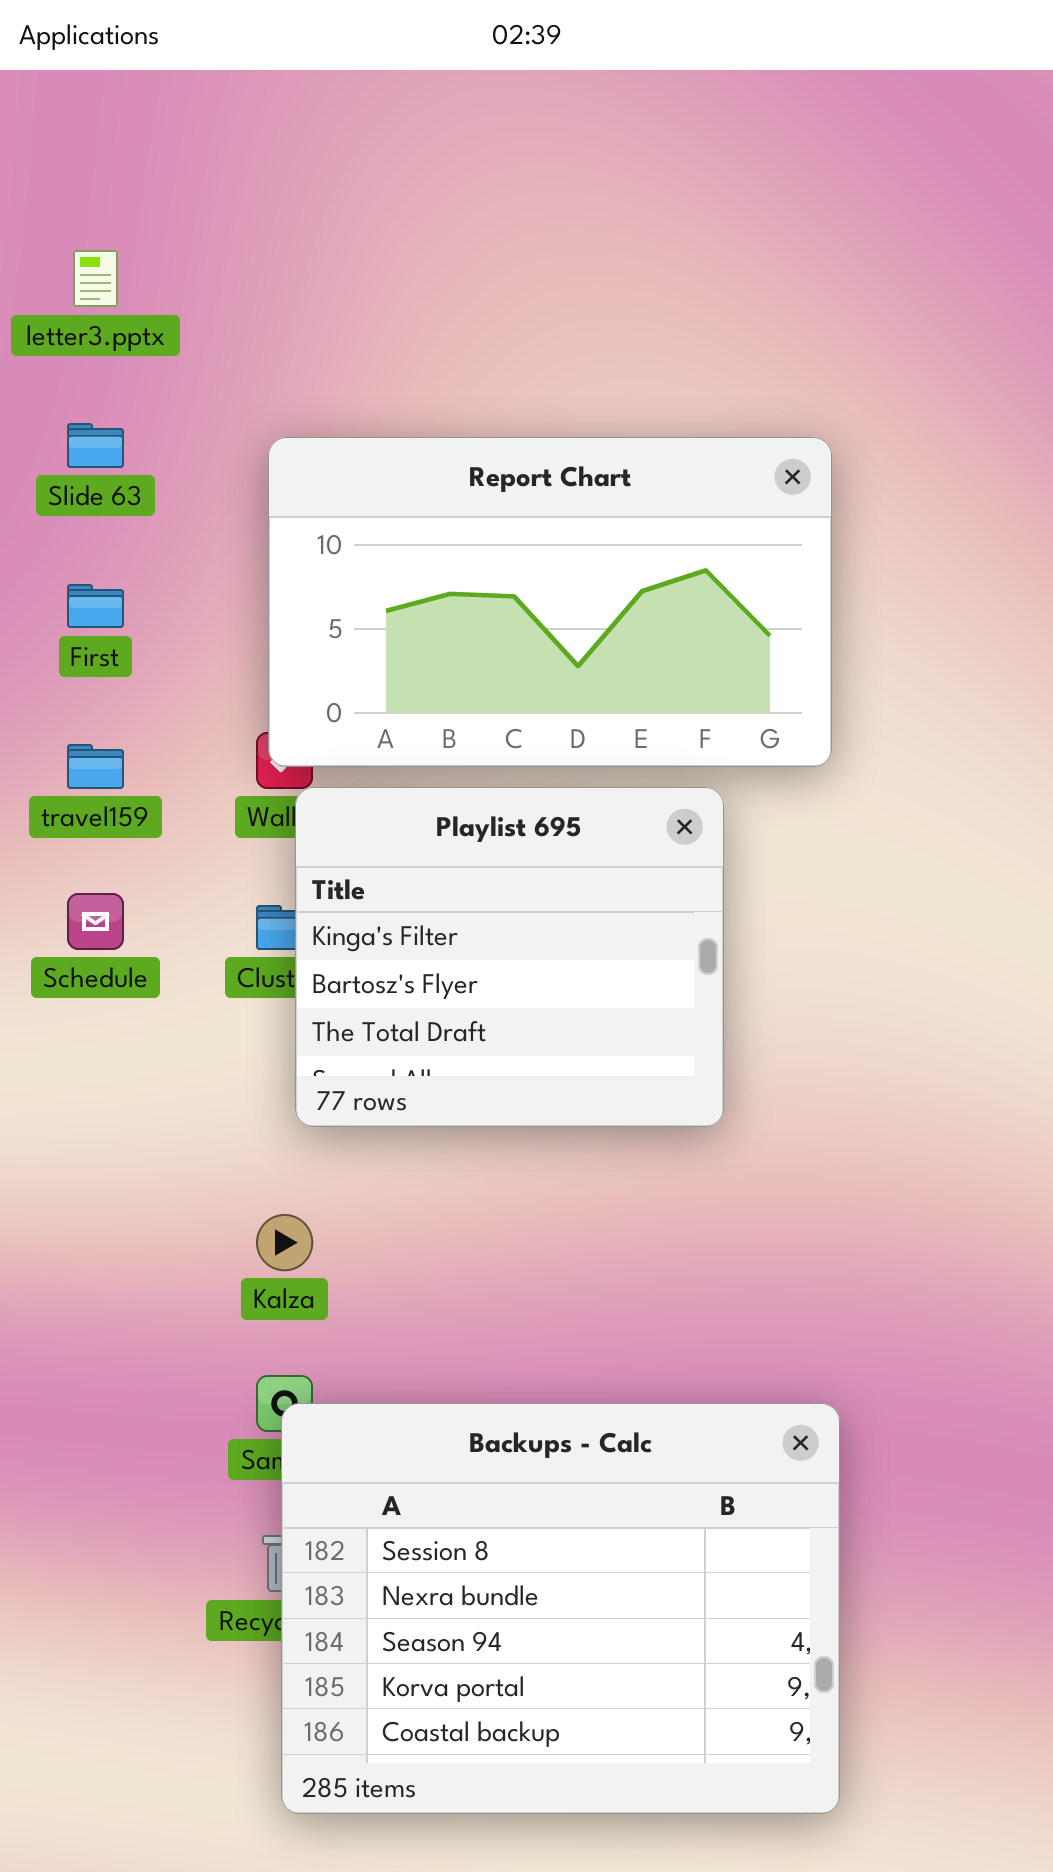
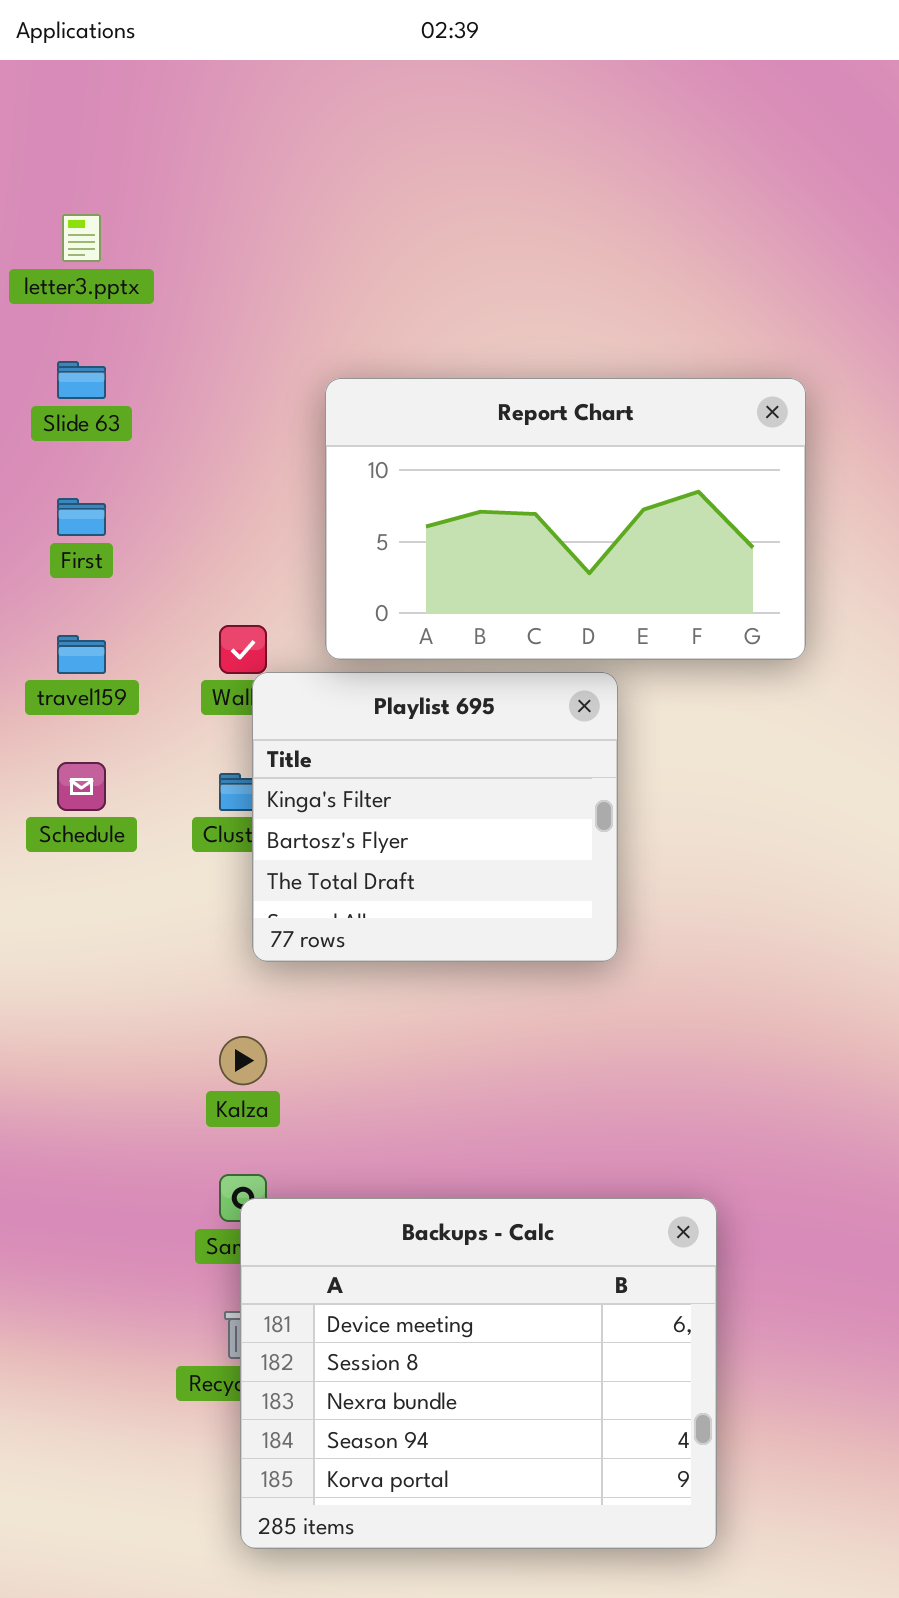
Report Chart: [268,437,832,767] -> [325,378,806,660], moved
Backups - Calc: [281,1403,840,1814] -> [240,1198,717,1549], scrolled up 1 row

